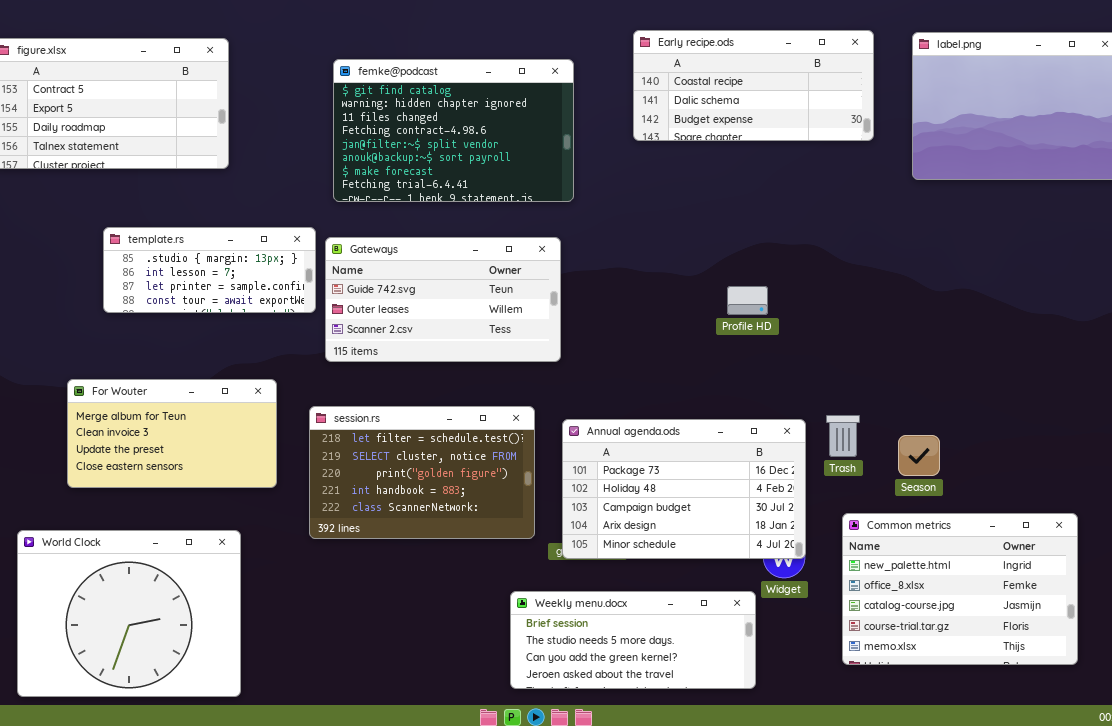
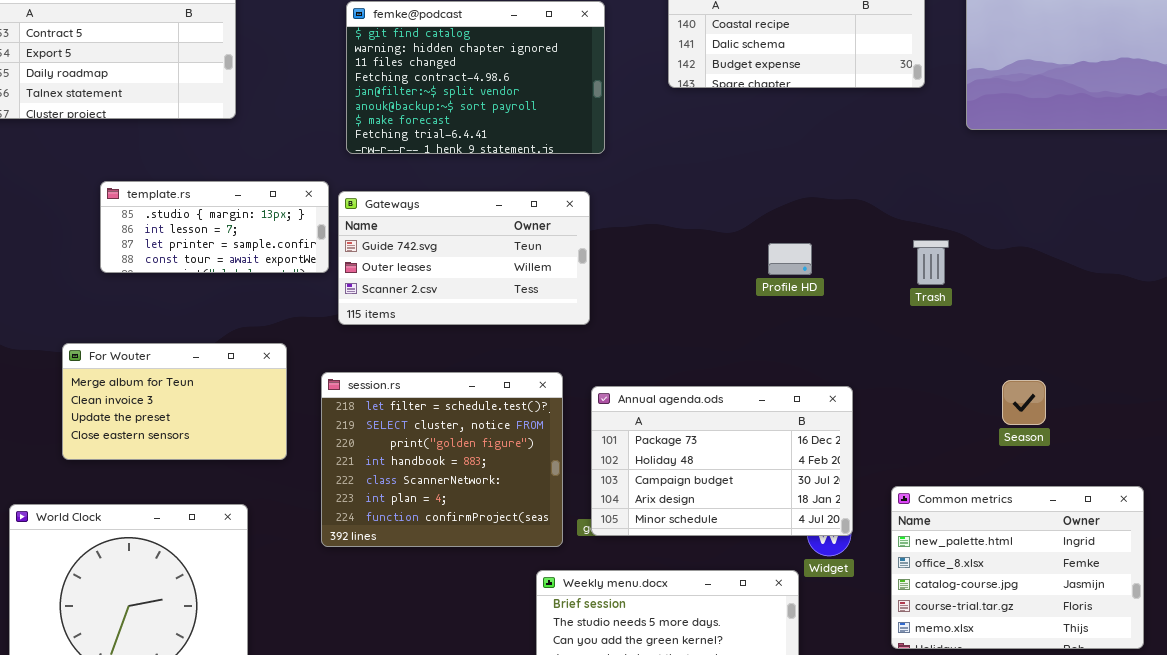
session.rs: [309,406,535,539] -> [321,372,563,547], resized
Trash: [826,415,860,457] -> [913,240,949,285], moved
Season: [898,435,940,476] -> [1002,380,1046,425], moved

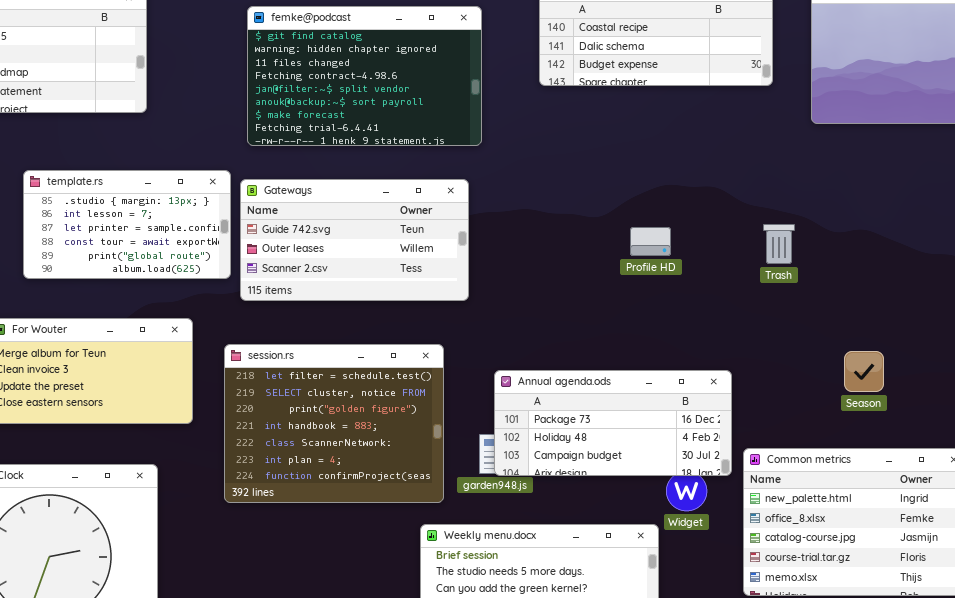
template.rs: [100,181,329,273] -> [23,170,231,279], resized
Annual agenda.ods: [591,386,853,536] -> [494,370,732,476], moved, resized

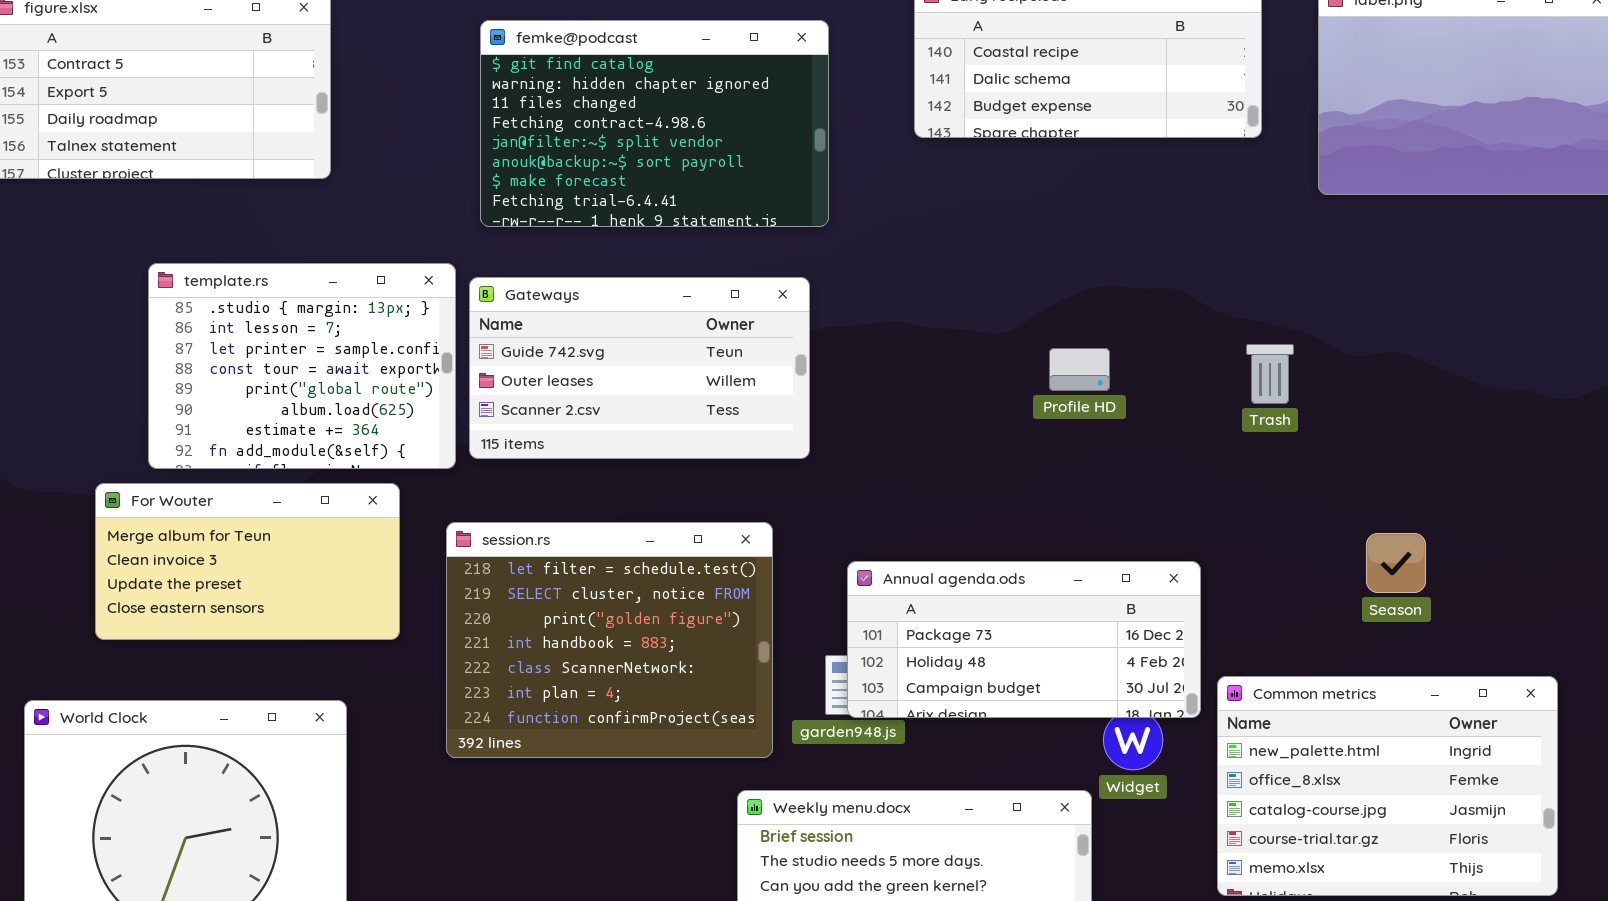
template.rs: [23,170,231,279] -> [148,263,456,469], resized

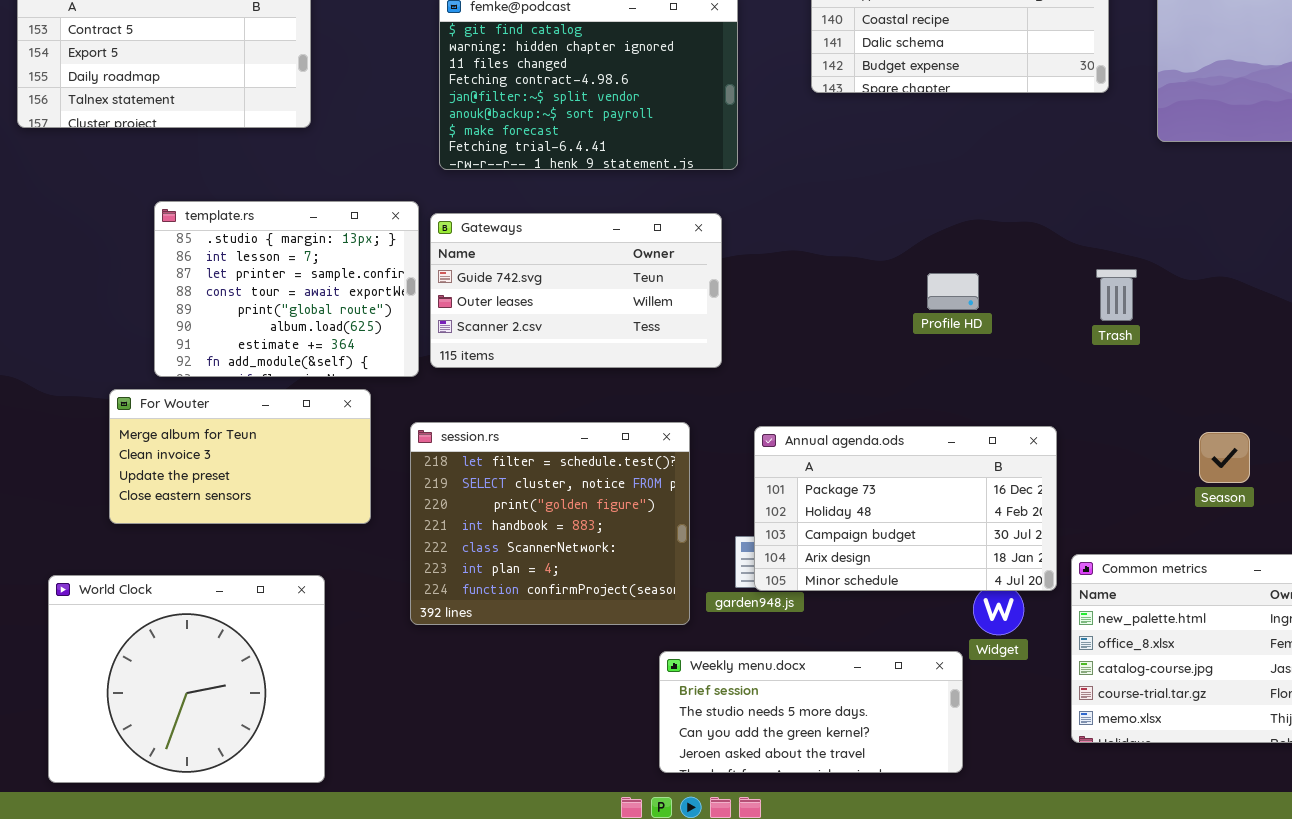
Annual agenda.ods: [847,561,1201,718] -> [754,426,1057,591], resized

